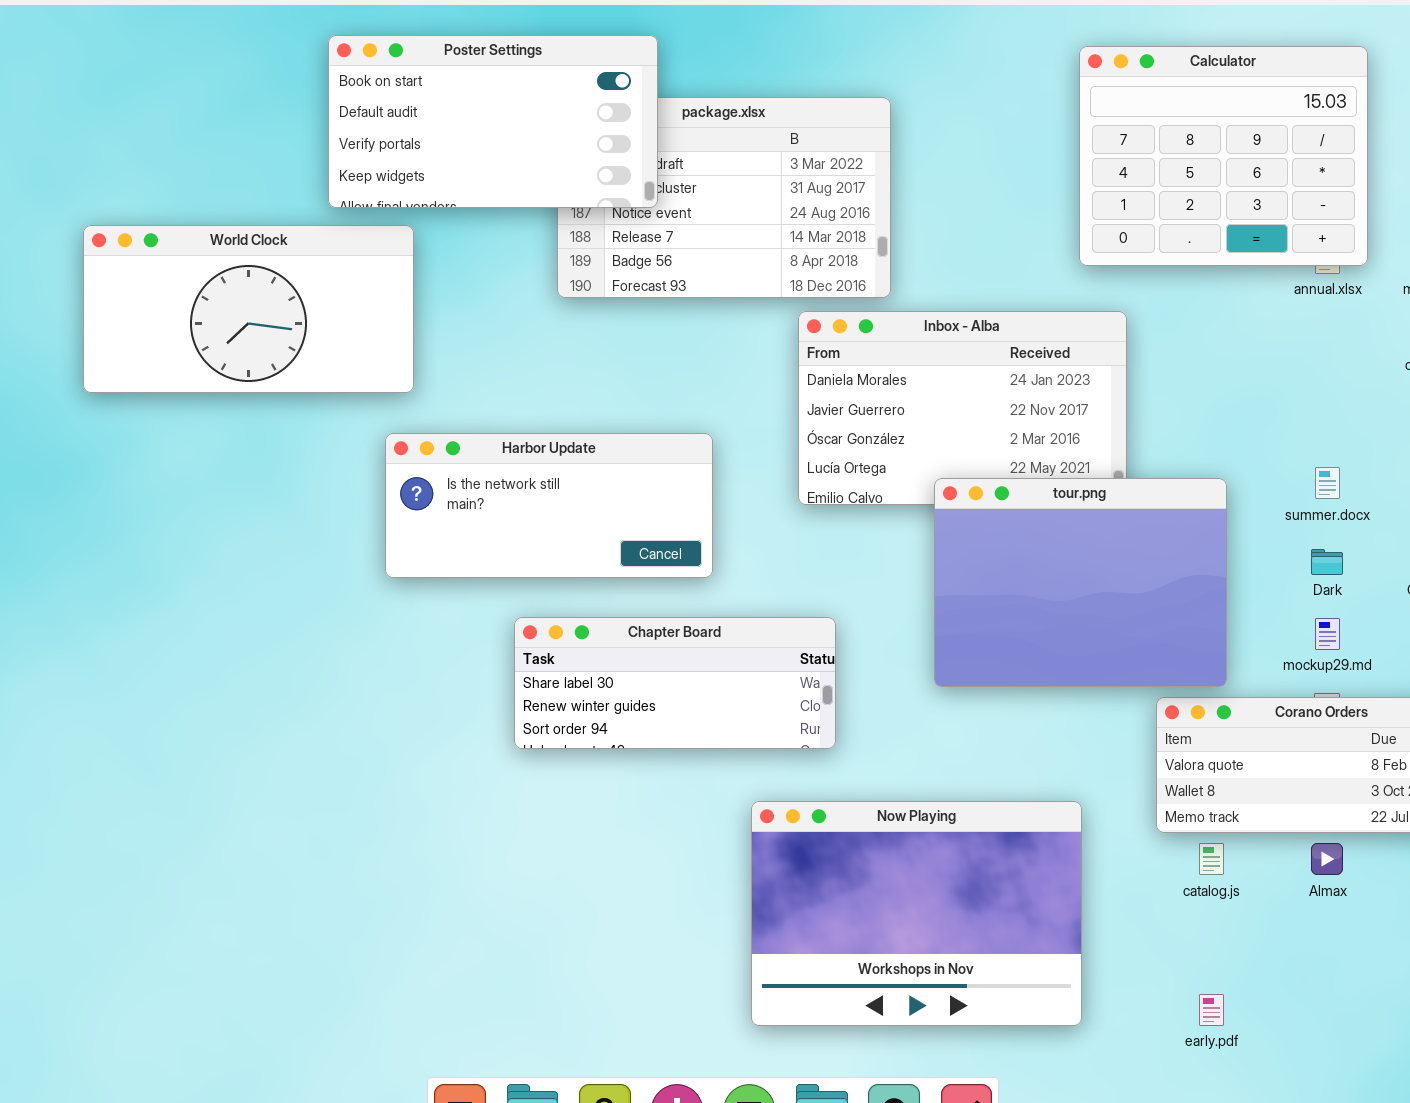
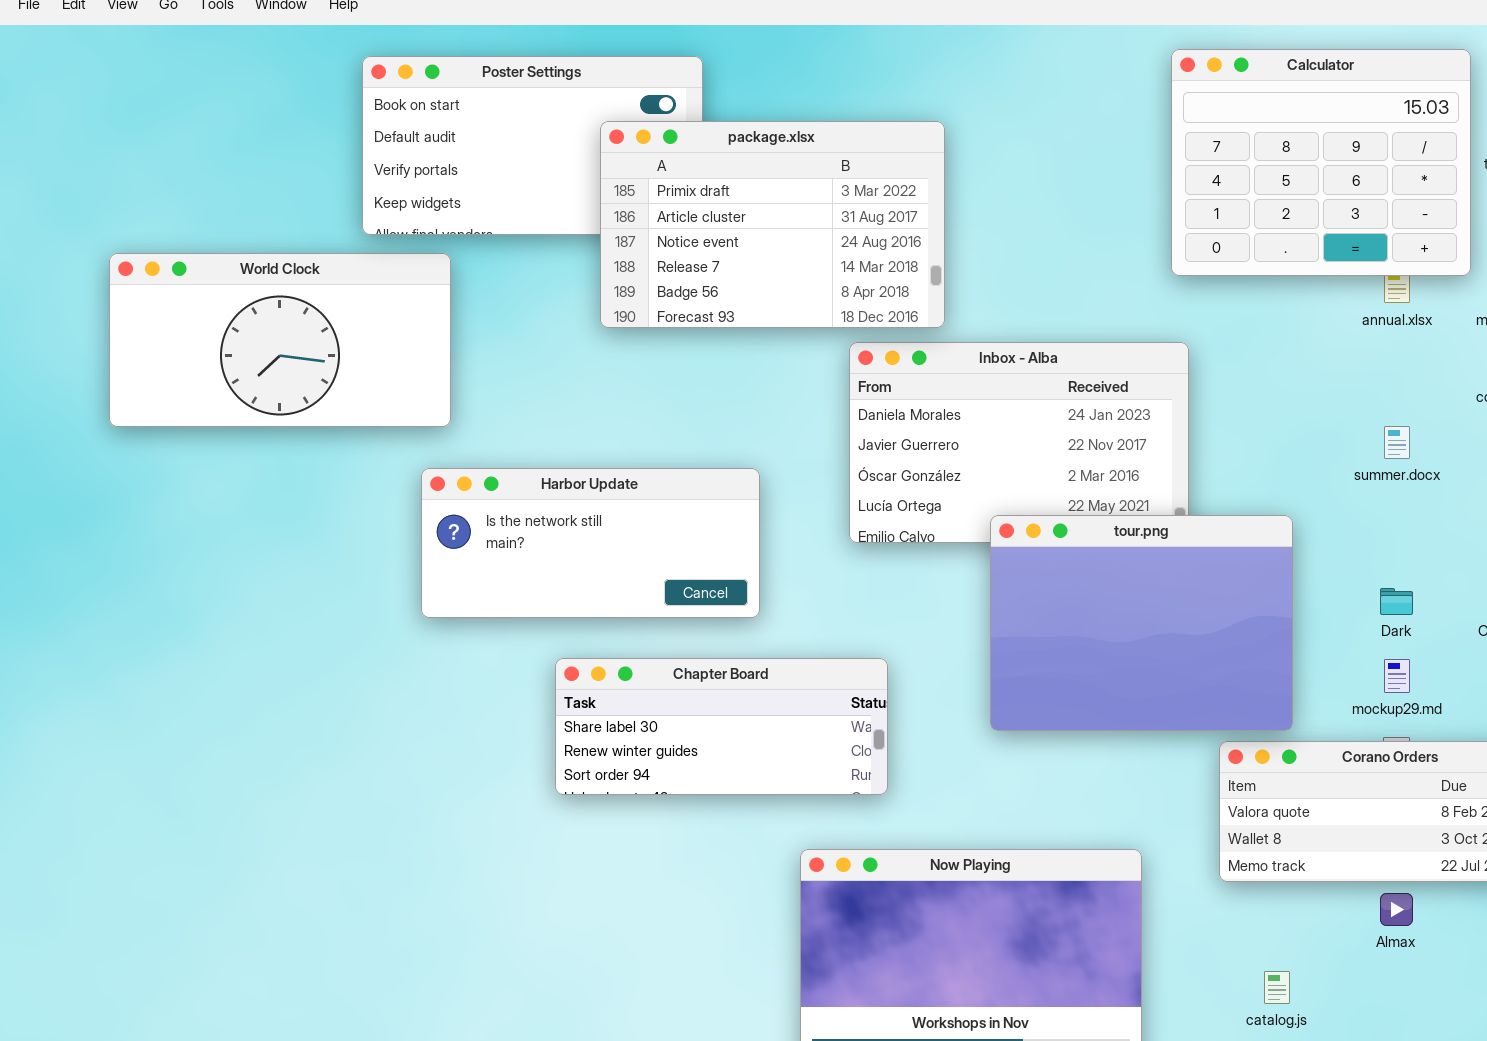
Calculator: [1079,46,1368,266] -> [1171,49,1471,276], moved
package.xlsx: [557,97,891,298] -> [600,121,945,328], raised
summer.docx: [1315,467,1340,499] -> [1384,426,1410,459], moved
catalog.js: [1199,843,1224,875] -> [1264,971,1290,1004], moved

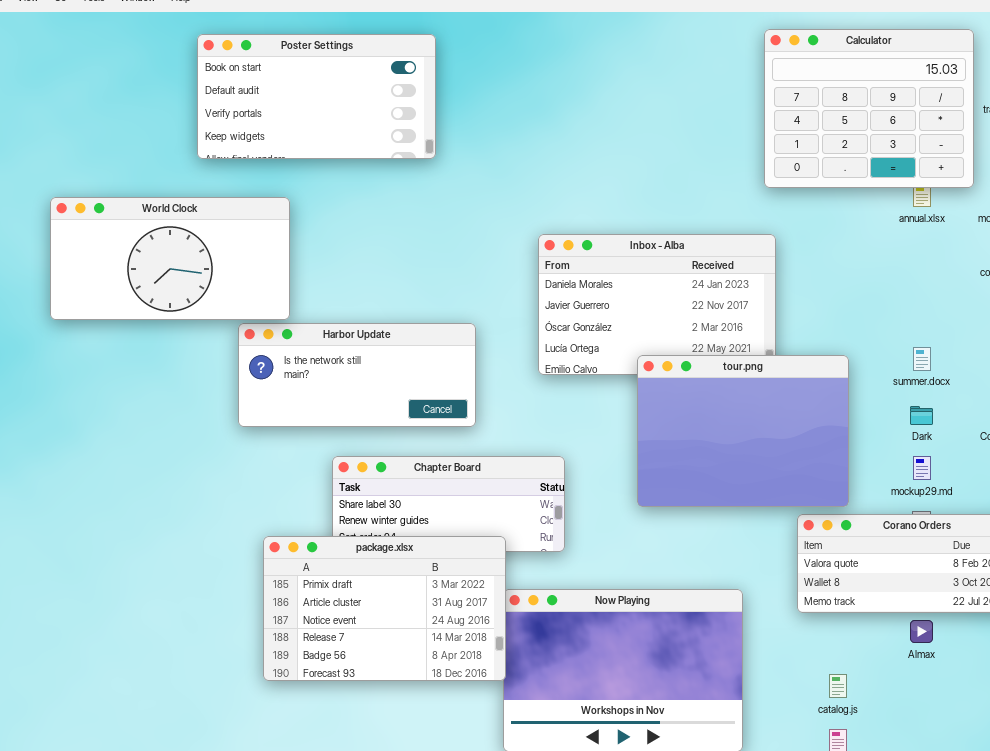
package.xlsx: [600,121,945,328] -> [263,536,506,681], moved
World Clock: [109,253,451,427] -> [50,197,290,320], moved
summer.docx: [1384,426,1410,459] -> [913,347,931,371], moved

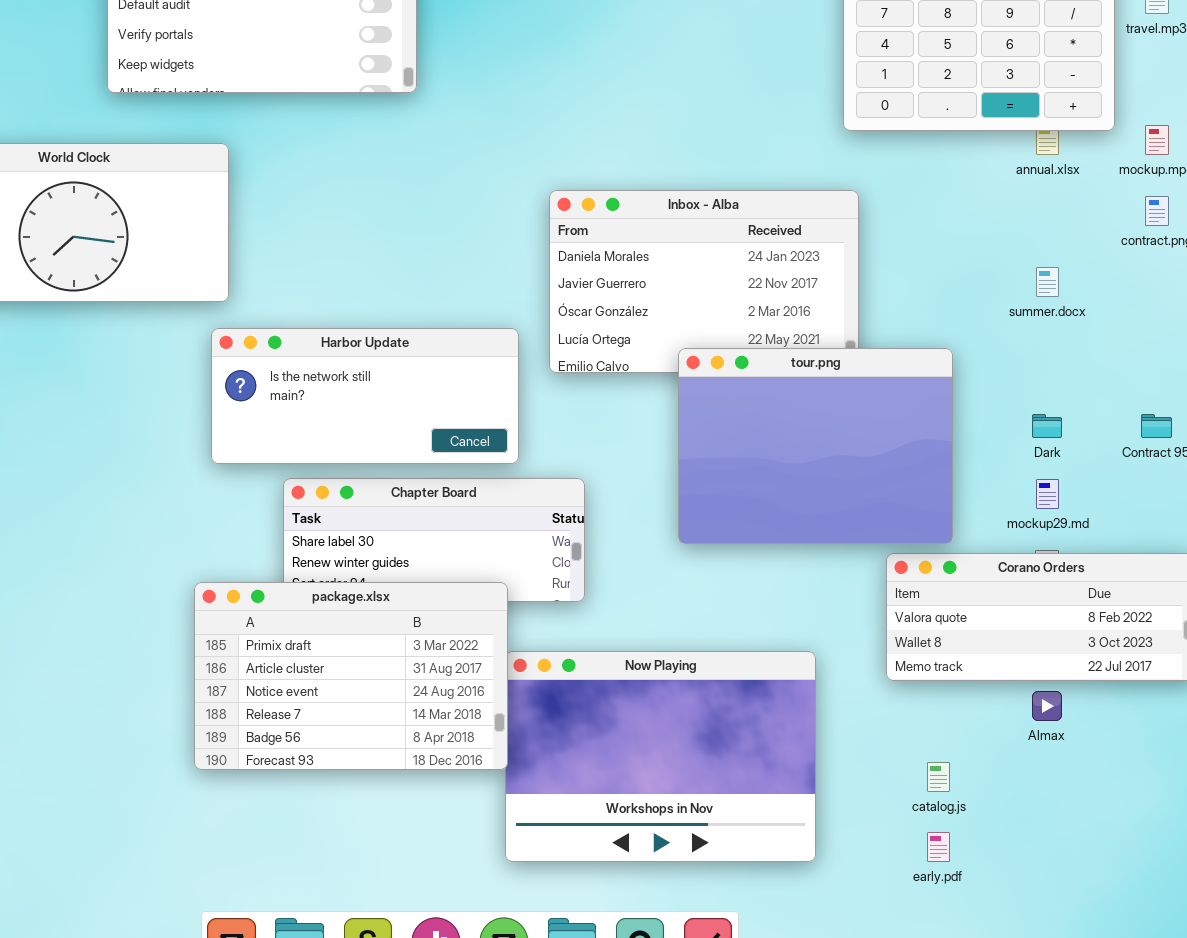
Harbor Update: [238,323,476,427] -> [211,328,519,464], moved
summer.docx: [913,347,931,371] -> [1036,267,1059,297], moved

